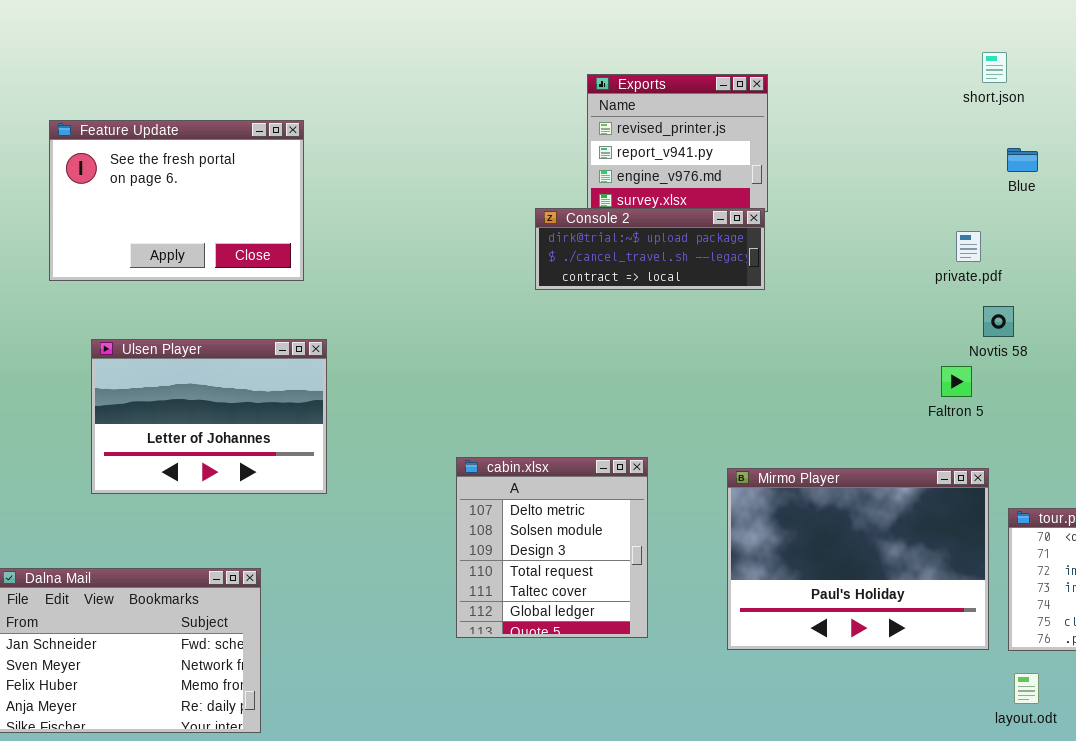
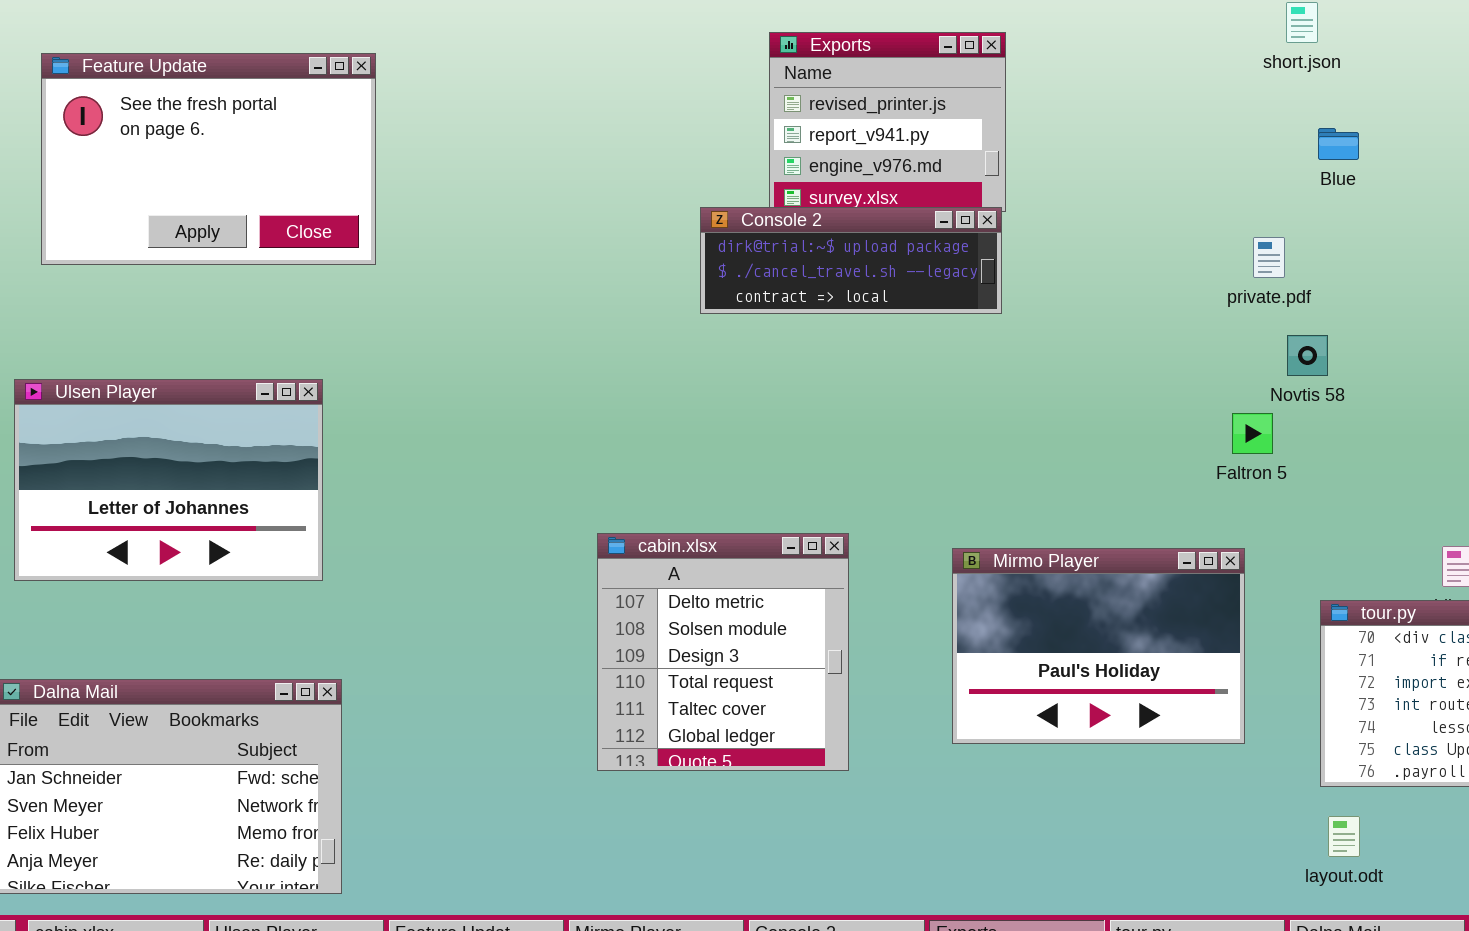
Feature Update: [49,120,304,281] -> [41,53,376,265], moved
Ulsen Player: [91,339,327,494] -> [14,379,323,581], moved
Mirmo Player: [727,468,989,650] -> [952,548,1245,744], resized

